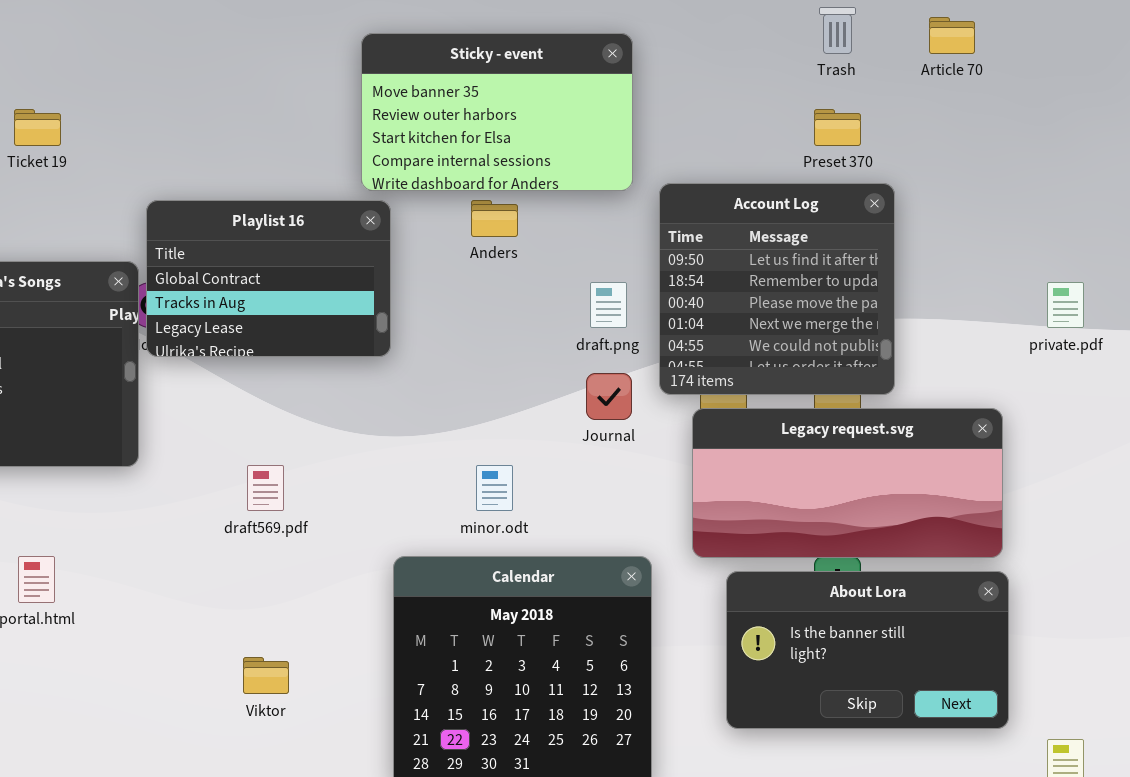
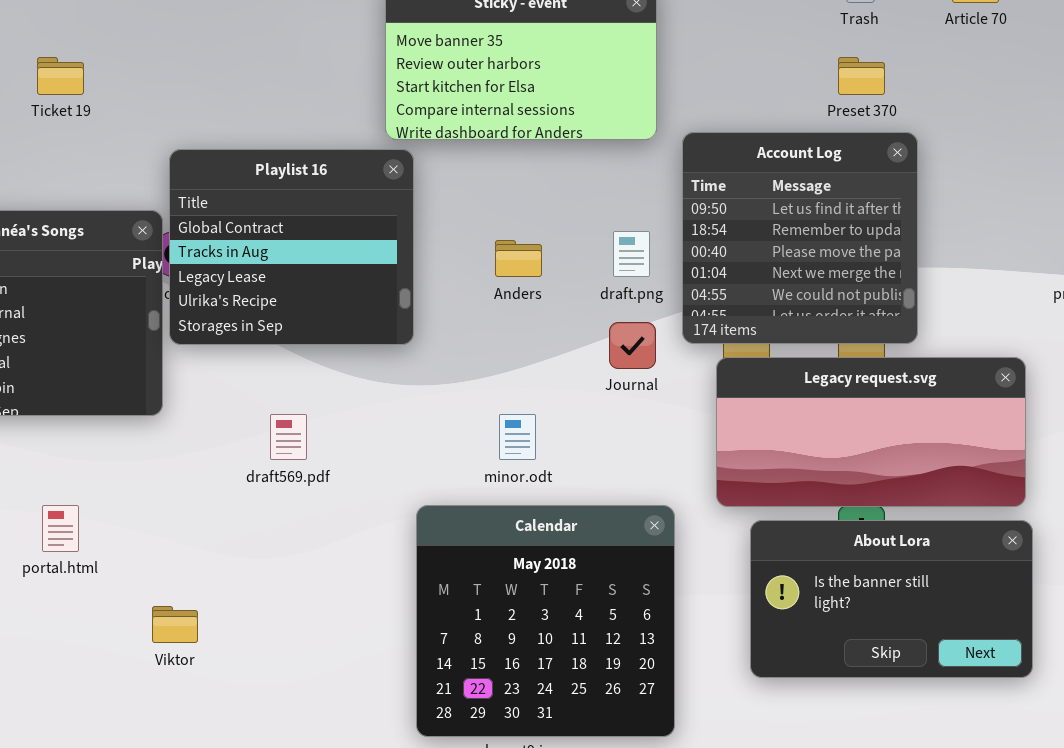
Playlist 16: [146,200,391,357] -> [169,149,414,345], resized
Anders: [471,200,518,237] -> [495,240,542,277], moved
Viktor: [243,657,289,694] -> [152,606,198,643], moved

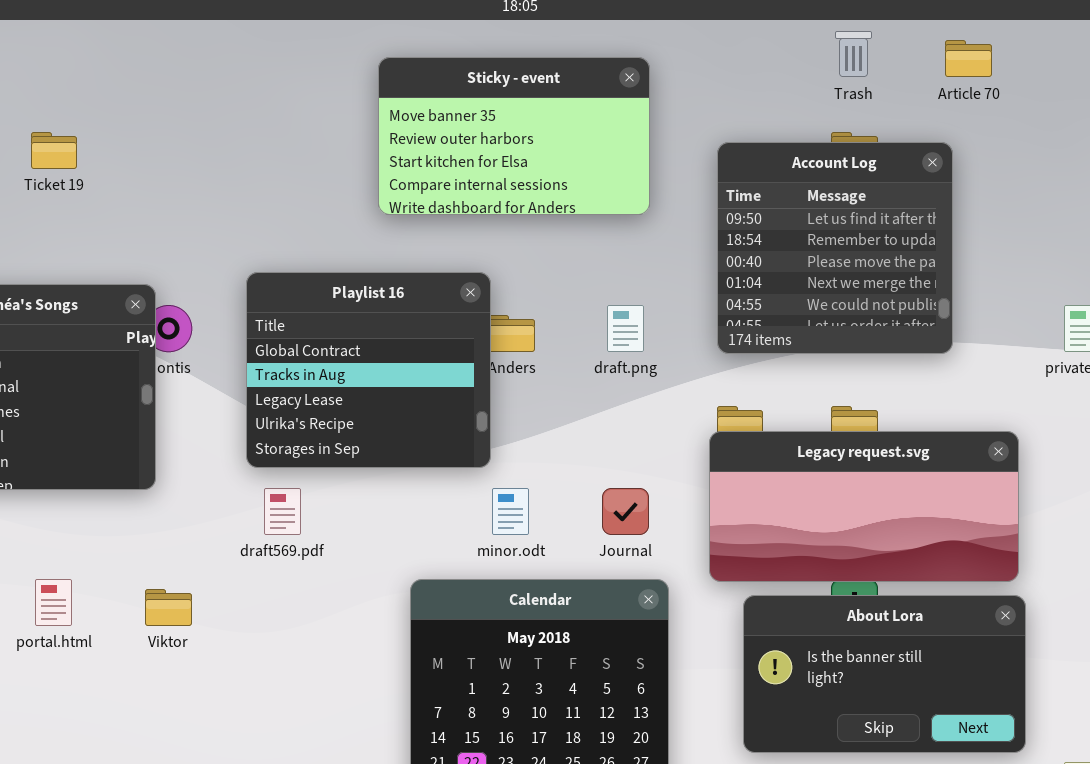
Account Log: [682,132,918,344] -> [717,142,953,354], moved
Playlist 16: [169,149,414,345] -> [246,272,491,468], moved
Journal: [609,322,656,369] -> [602,488,649,535], moved
Viktor: [152,606,198,643] -> [145,589,192,626], moved

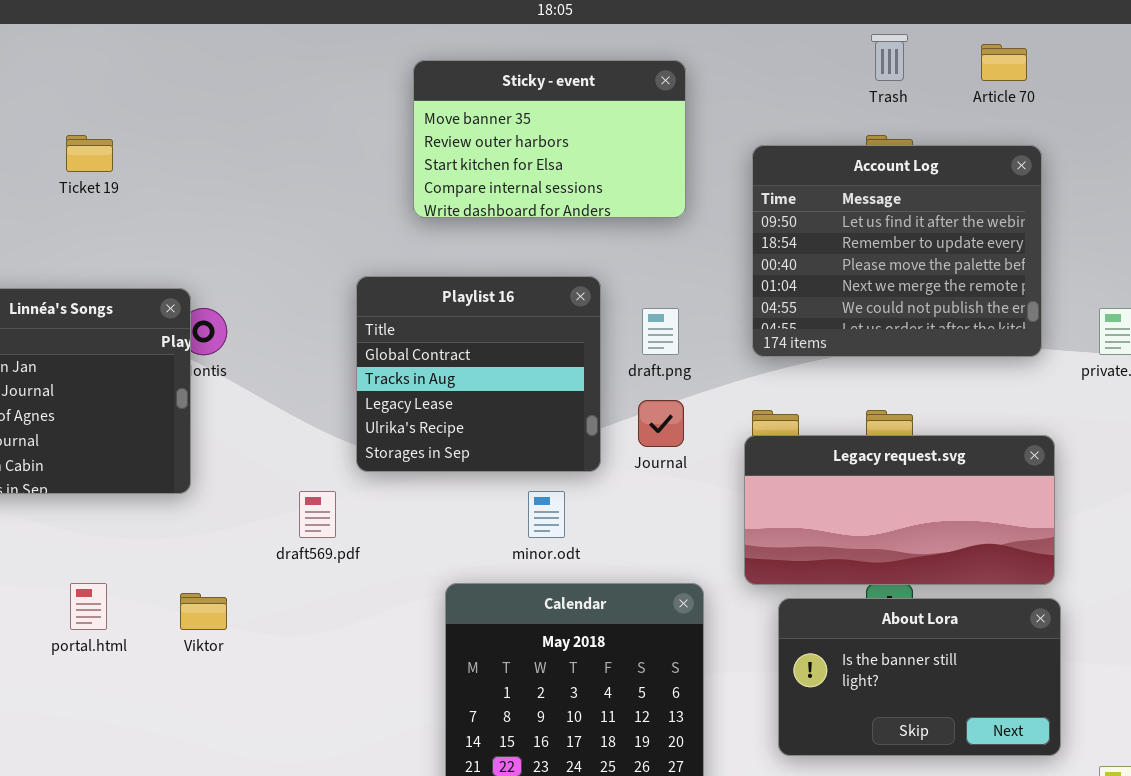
Account Log: [717,142,953,354] -> [752,145,1042,357], resized
Playlist 16: [246,272,491,468] -> [356,276,601,472], moved
Journal: [602,488,649,535] -> [638,400,684,447], moved

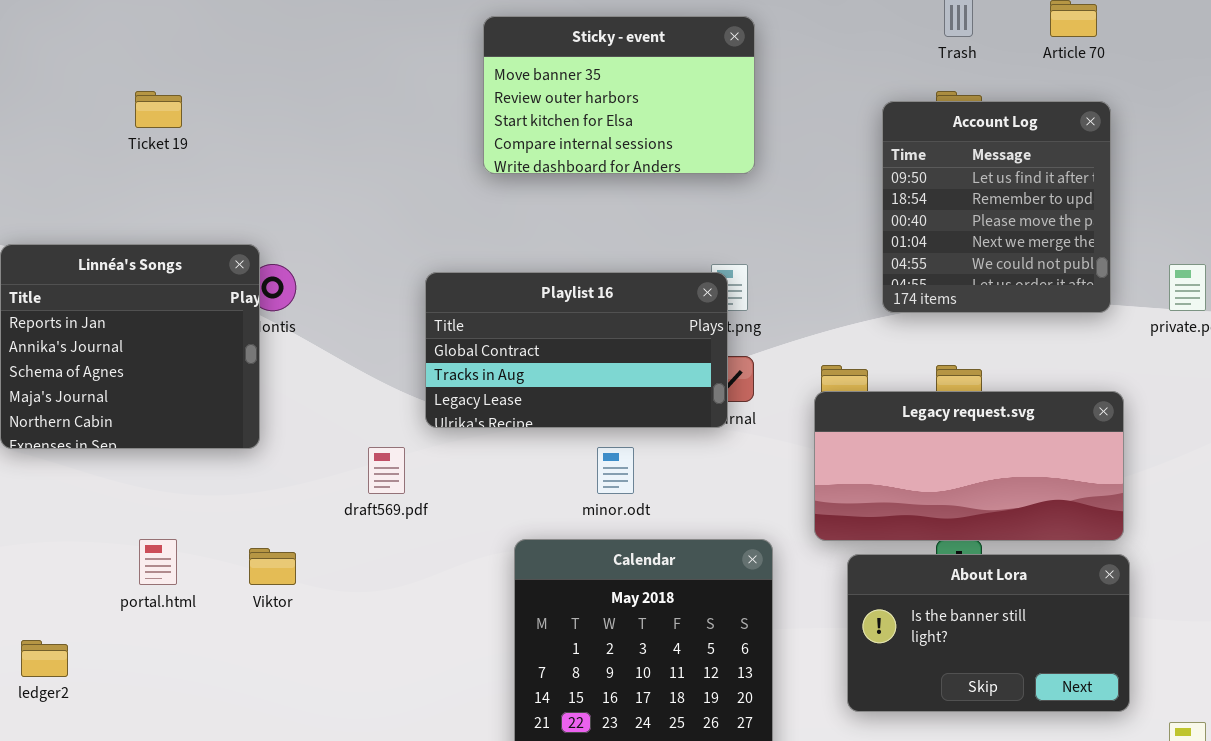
Account Log: [752,145,1042,357] -> [882,101,1111,313], resized
Playlist 16: [356,276,601,472] -> [425,272,728,428], resized

